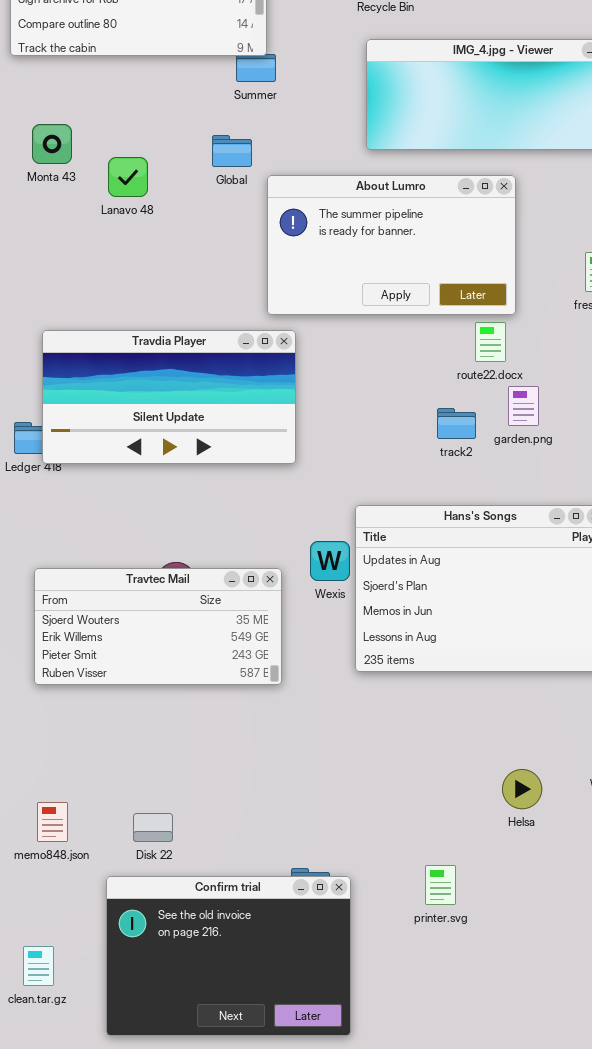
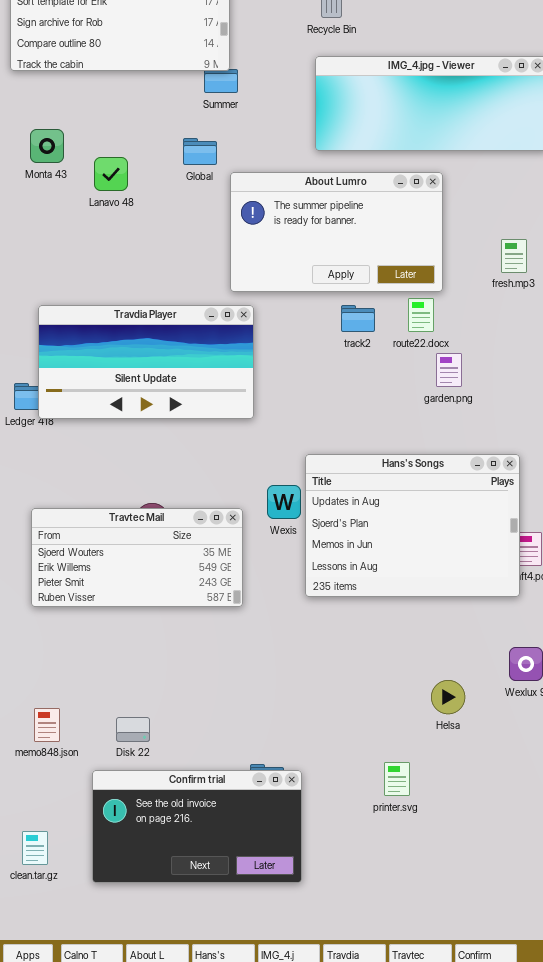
track2: [437,408,476,439] -> [341,305,375,332], moved
printer.svg: [425,865,456,905] -> [384,762,410,796], moved
Confirm trial: [106,876,351,1036] -> [92,770,302,883], resized

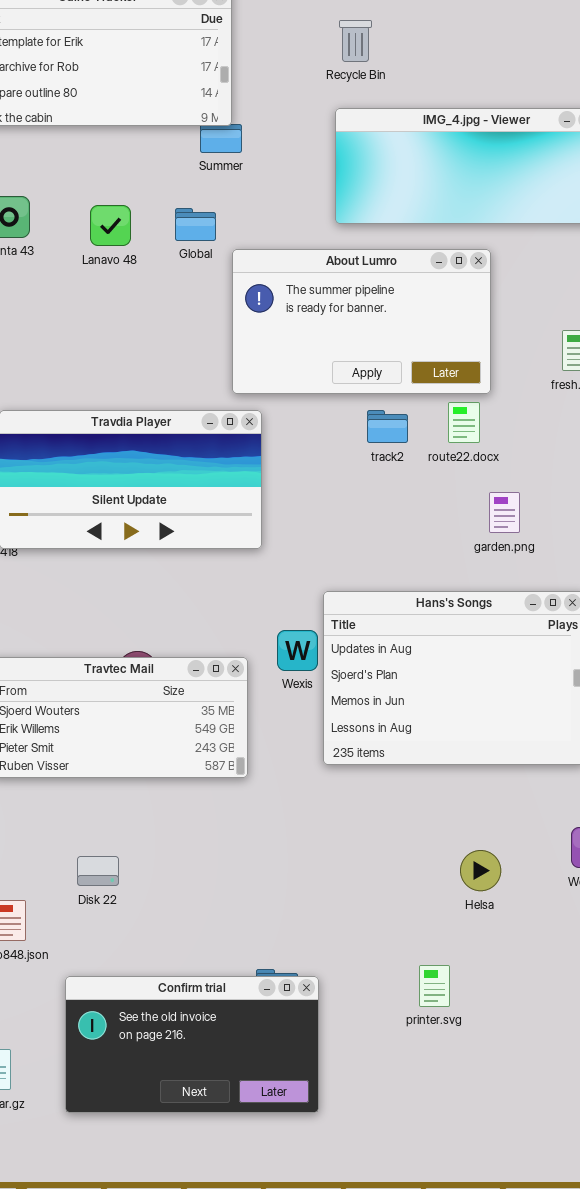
Lanavo 48: [94,157,128,191] -> [90,205,131,246], moved
garden.png: [436,353,462,387] -> [489,492,520,533], moved
Helsa: [431,680,465,714] -> [460,850,501,891], moved
Disk 22: [116,717,150,742] -> [77,856,119,886], moved

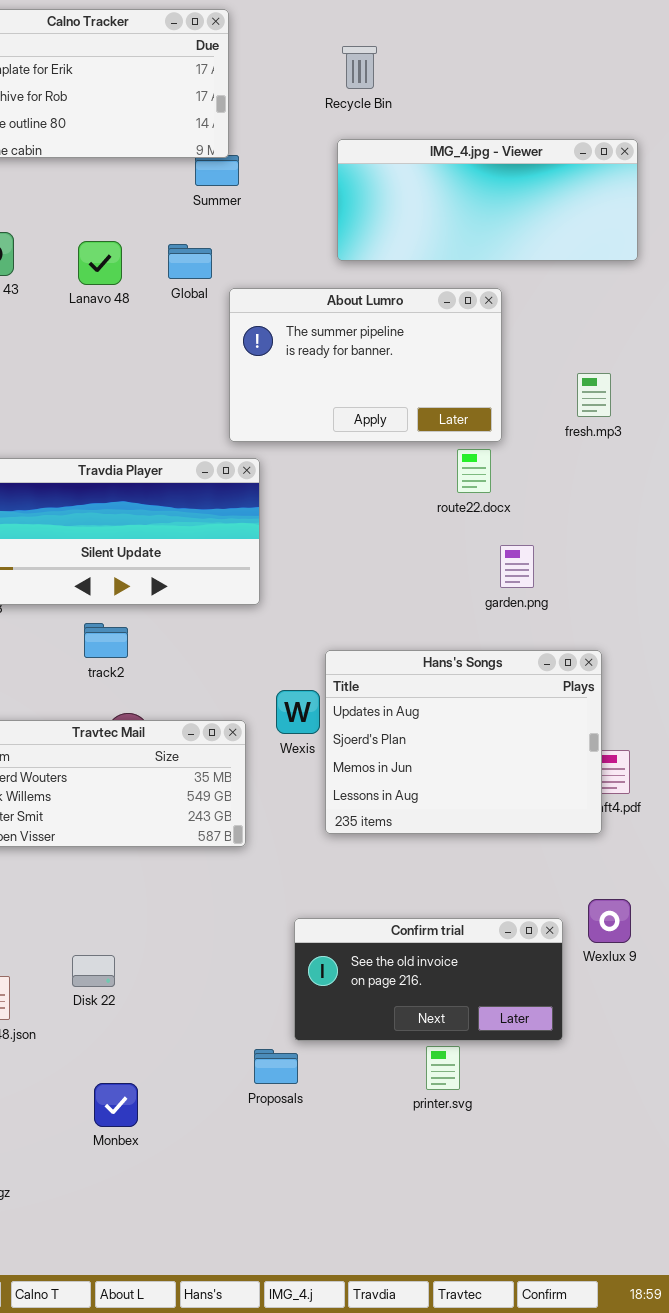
track2: [367,410,408,443] -> [84,623,128,658], moved
Disk 22: [77,856,119,886] -> [72,955,115,987], moved
Confirm trial: [65,976,319,1113] -> [294,918,563,1041], moved, resized

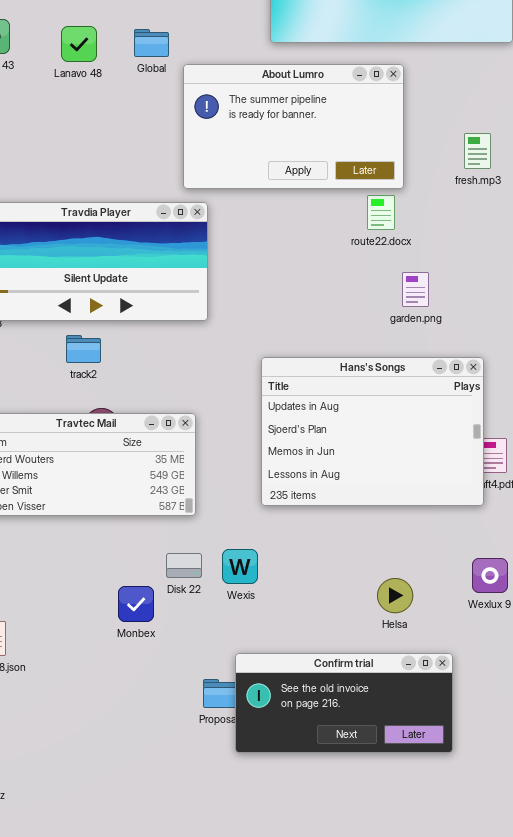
Wexis: [276,690,320,734] -> [222,549,258,584], moved
Confirm trial: [294,918,563,1041] -> [235,653,453,753], moved
Disk 22: [72,955,115,987] -> [166,553,202,578], moved
Monbex: [94,1083,138,1127] -> [118,586,154,622], moved

